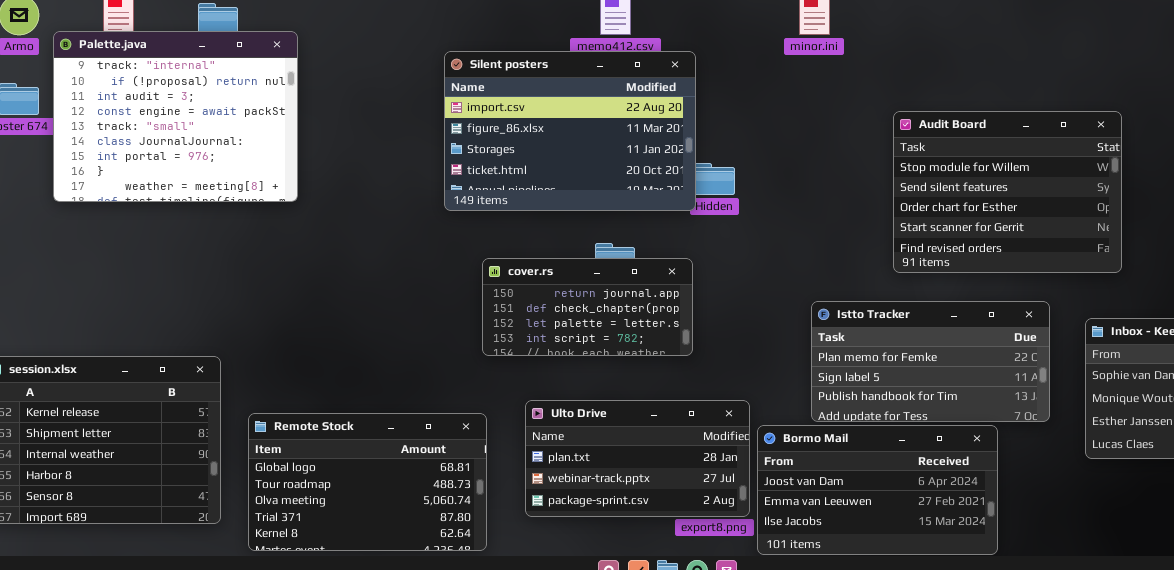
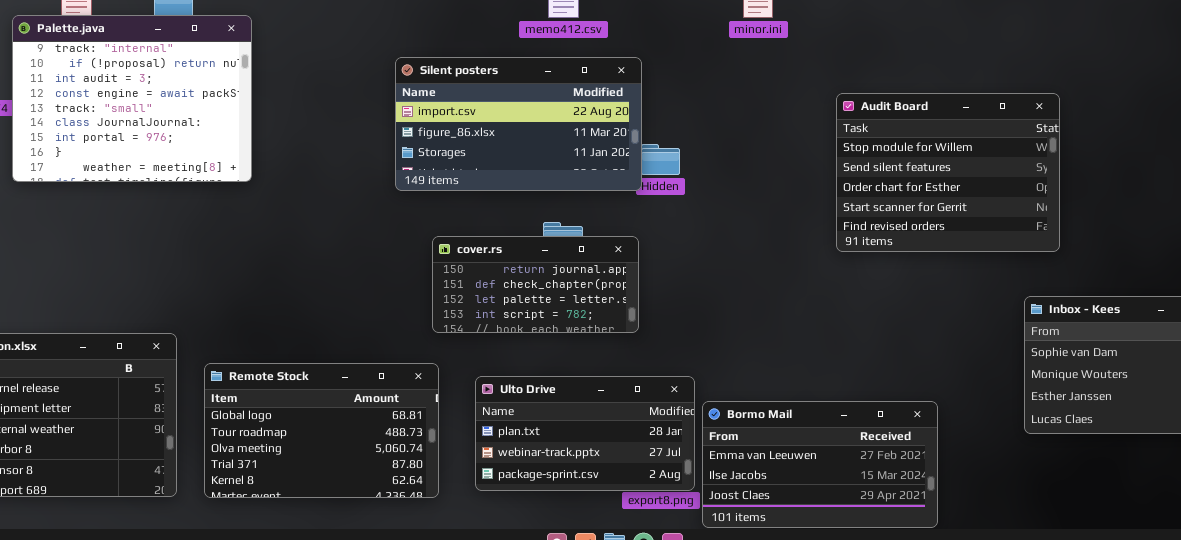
Silent posters: [444,51,696,211] -> [395,57,642,191], resized
Istto Tracker: [811,301,1050,422] -> none, closed
Remote Stock: [248,413,487,551] -> [204,363,439,498], moved
Bormo Mail: [757,425,998,555] -> [702,401,938,528], scrolled down 1 row

